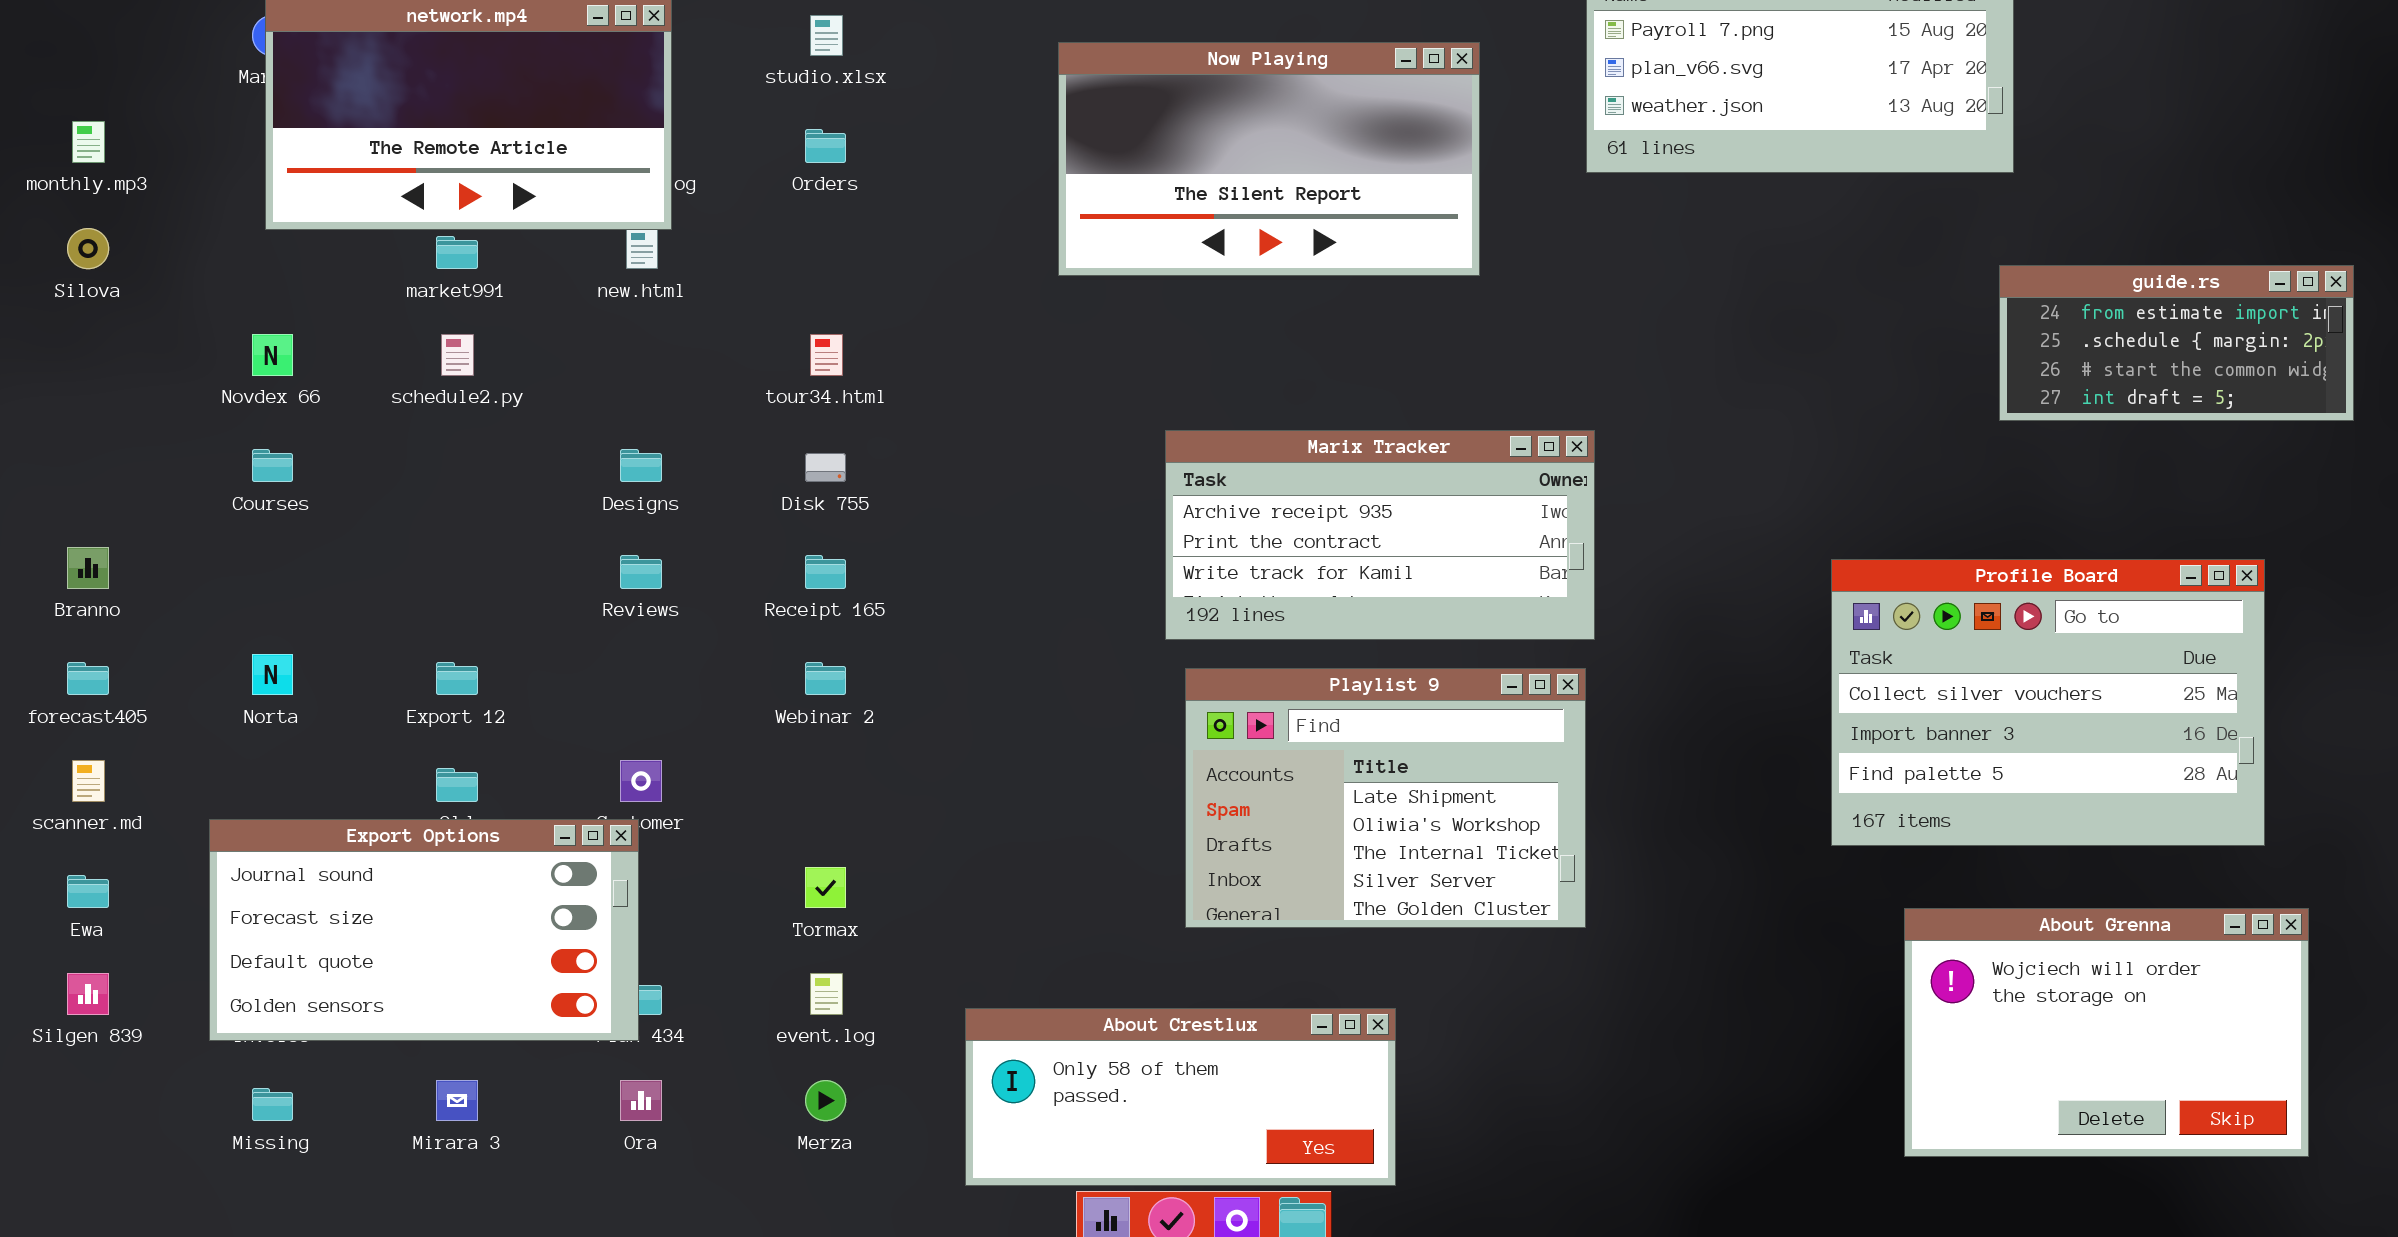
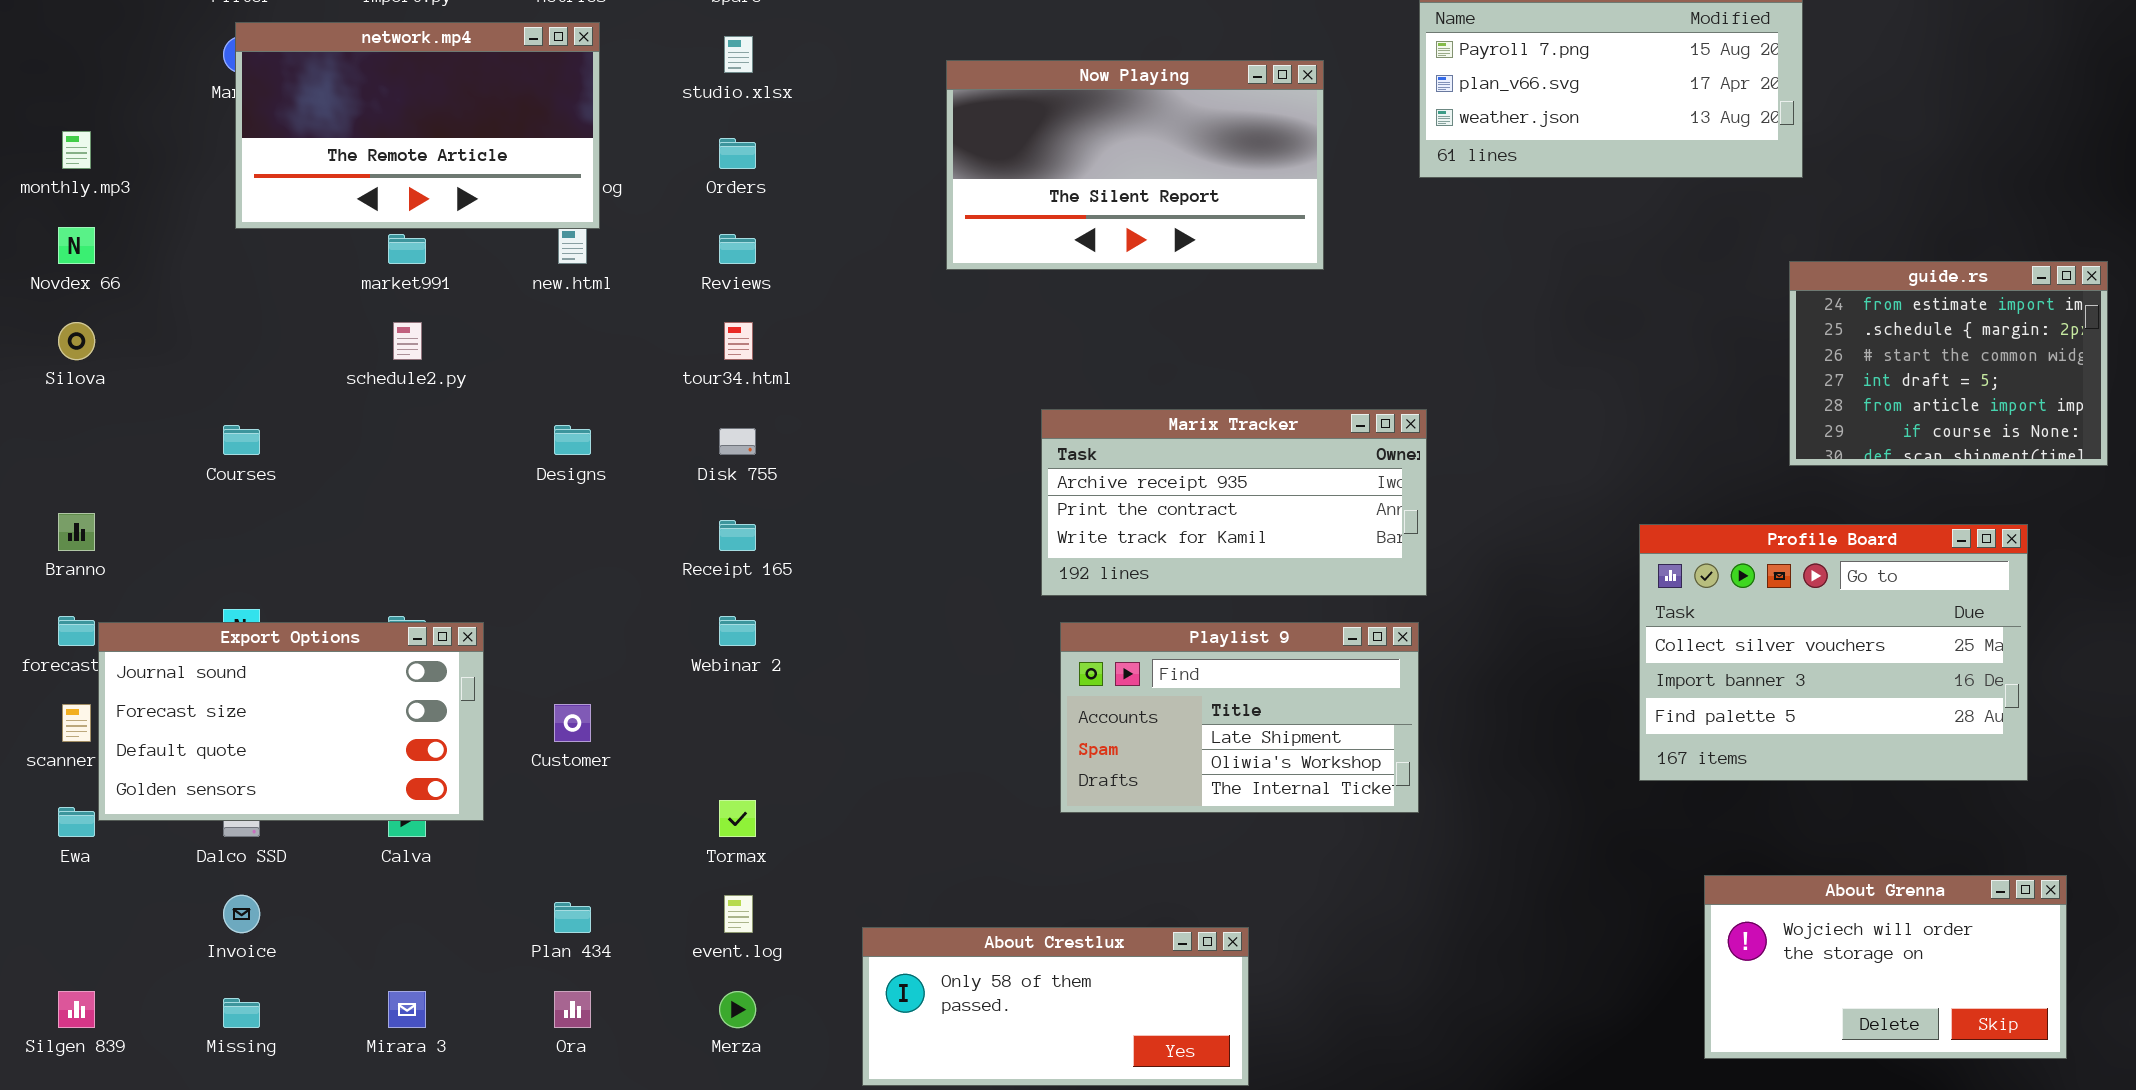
Silova: [67,228,109,269] -> [58,322,95,360], moved
guide.rs: [1999,265,2354,421] -> [1789,261,2108,466], resized
Novdex 66: [252,334,293,376] -> [58,227,95,264], moved
Reviews: [620,555,662,589] -> [719,234,756,264], moved
Playlist 9: [1185,668,1586,928] -> [1060,622,1419,813], resized
Export Options: [209,819,639,1041] -> [98,622,484,821], moved
About Grenna: [1904,908,2309,1157] -> [1704,875,2067,1059], resized
Silgen 839: [67,973,109,1015] -> [58,991,95,1028], moved

